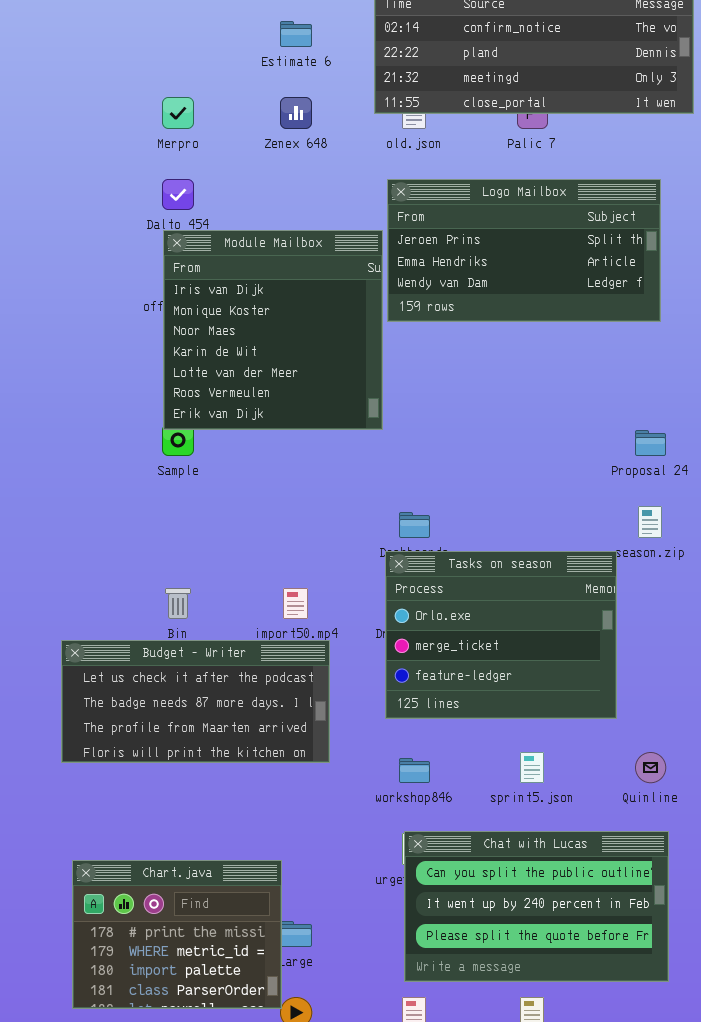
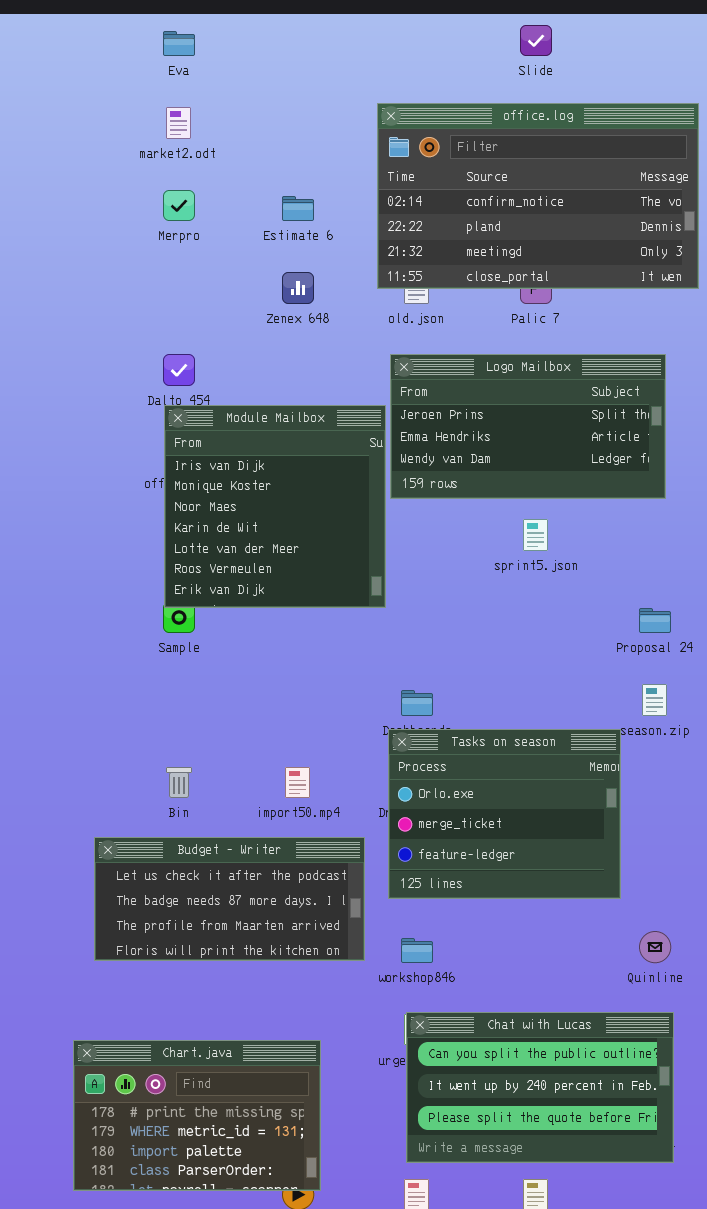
Merpro: [162,97,194,129] -> [163,190,195,221], moved
Budget - Writer: [61,640,330,763] -> [94,837,365,961], moved
sprint5.json: [520,752,544,783] -> [523,519,548,551], moved
Chart.java: [72,860,282,1009] -> [73,1040,321,1191], resized

